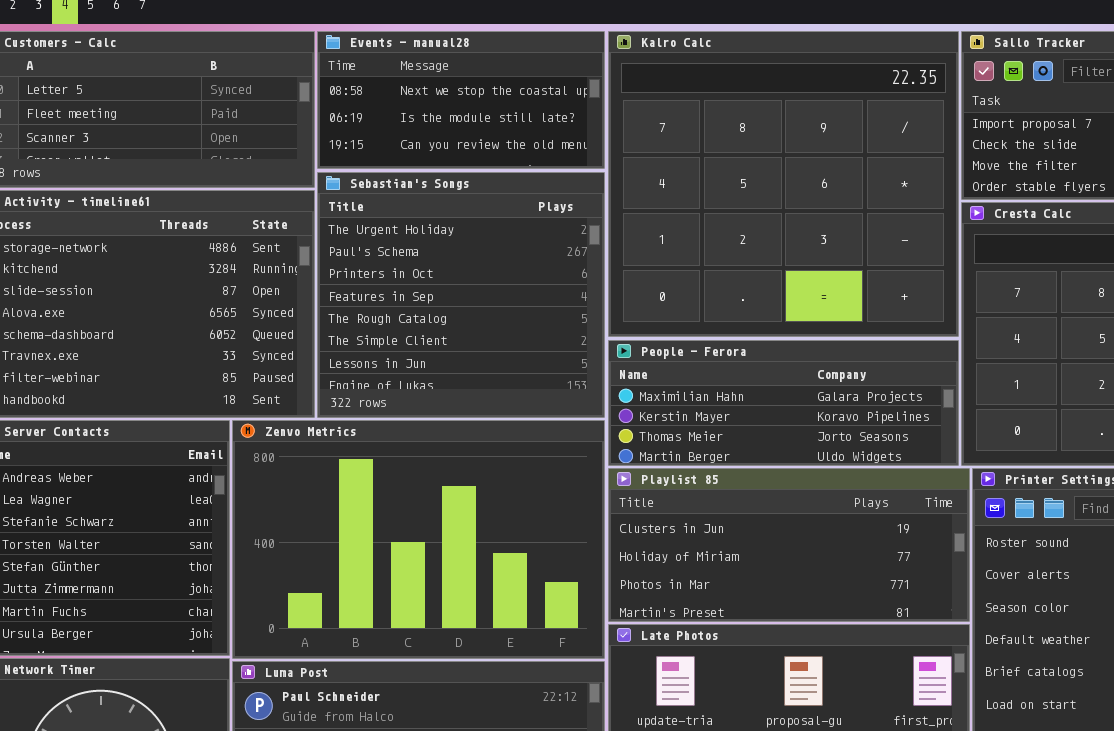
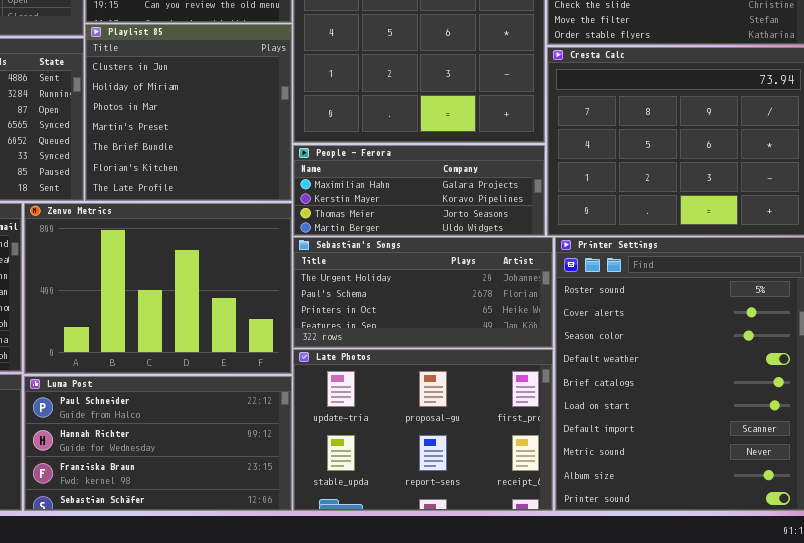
Sebastian's Songs: [317,172,605,418] -> [293,237,553,348], moved, resized
Playlist 85: [608,468,970,622] -> [85,24,292,201], moved, resized

